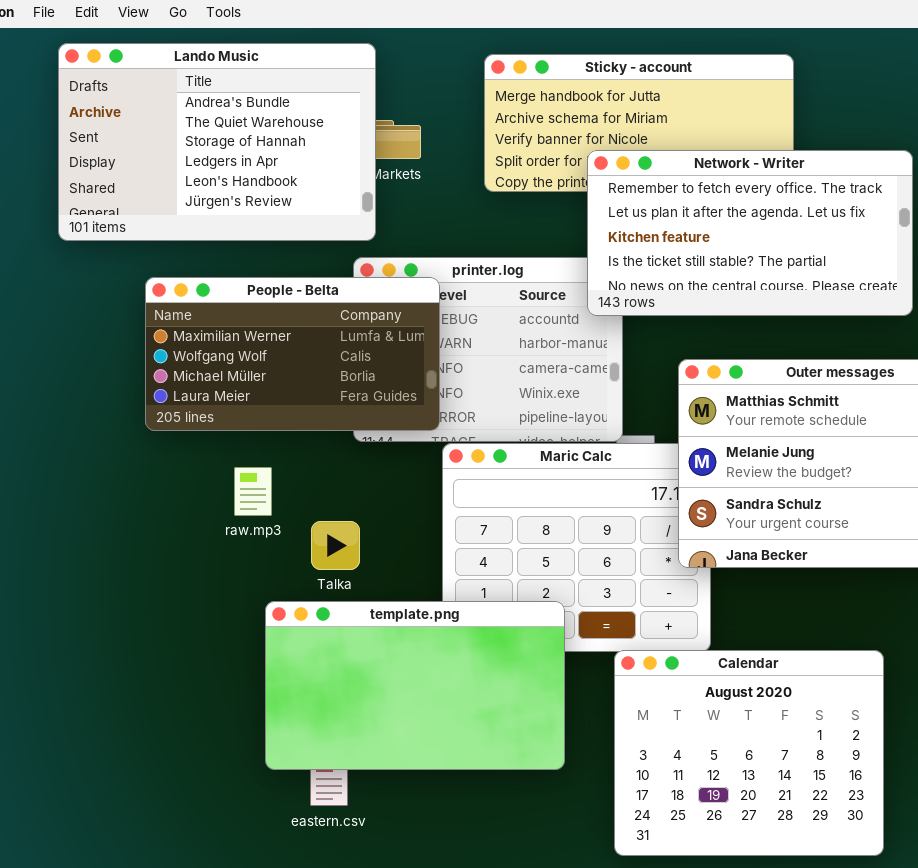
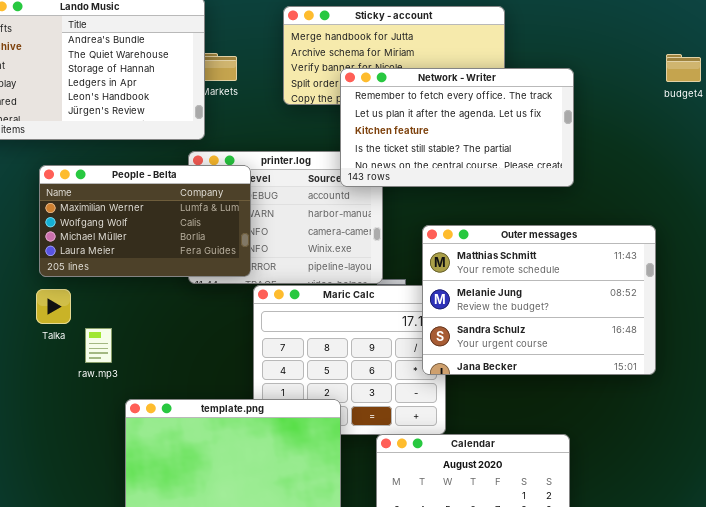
Network - Writer: [587,150,913,316] -> [340,68,574,187], moved
raw.mp3: [234,467,272,516] -> [85,328,112,363], moved
Talka: [311,521,360,570] -> [36,289,71,324], moved

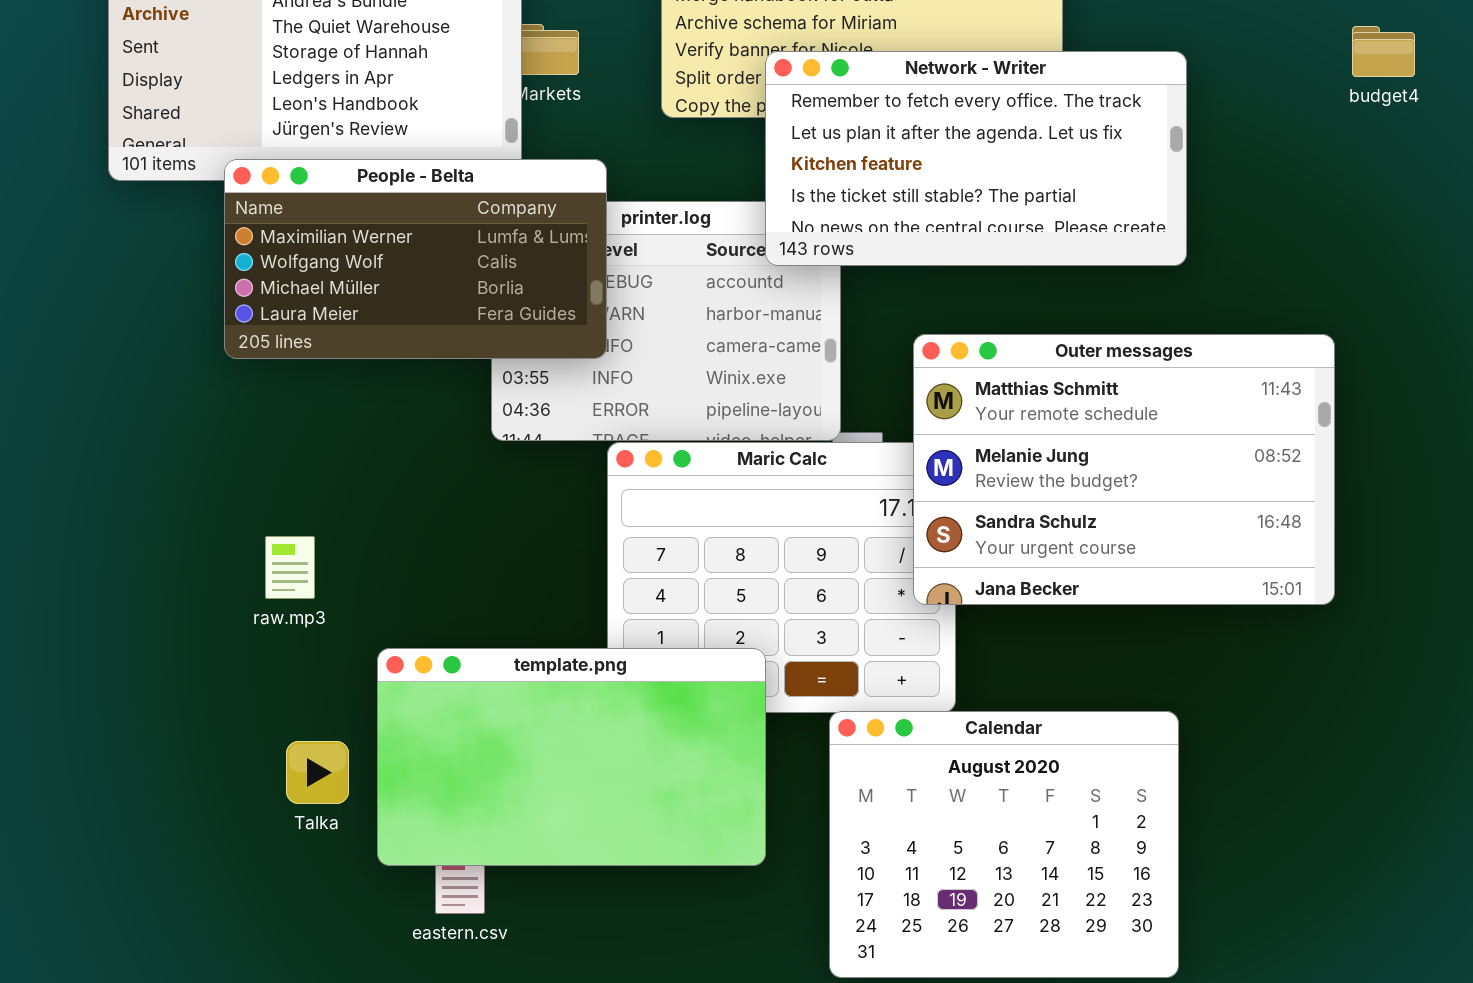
People - Belta: [39,165,251,277] -> [224,159,607,359], moved
Talka: [36,289,71,324] -> [286,741,349,804], moved
raw.mp3: [85,328,112,363] -> [265,536,315,599], moved

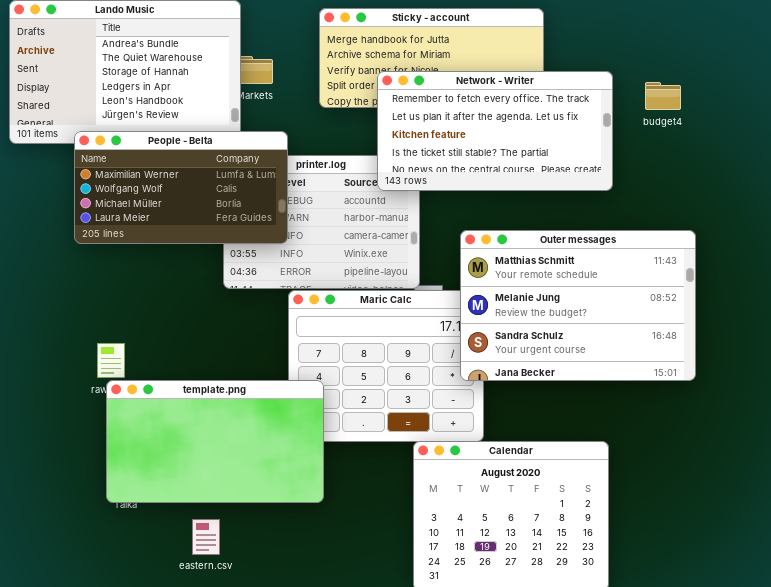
budget4: [1352,26,1415,77] -> [645,82,681,110], moved
template.png: [377,648,766,866] -> [106,380,324,503], moved

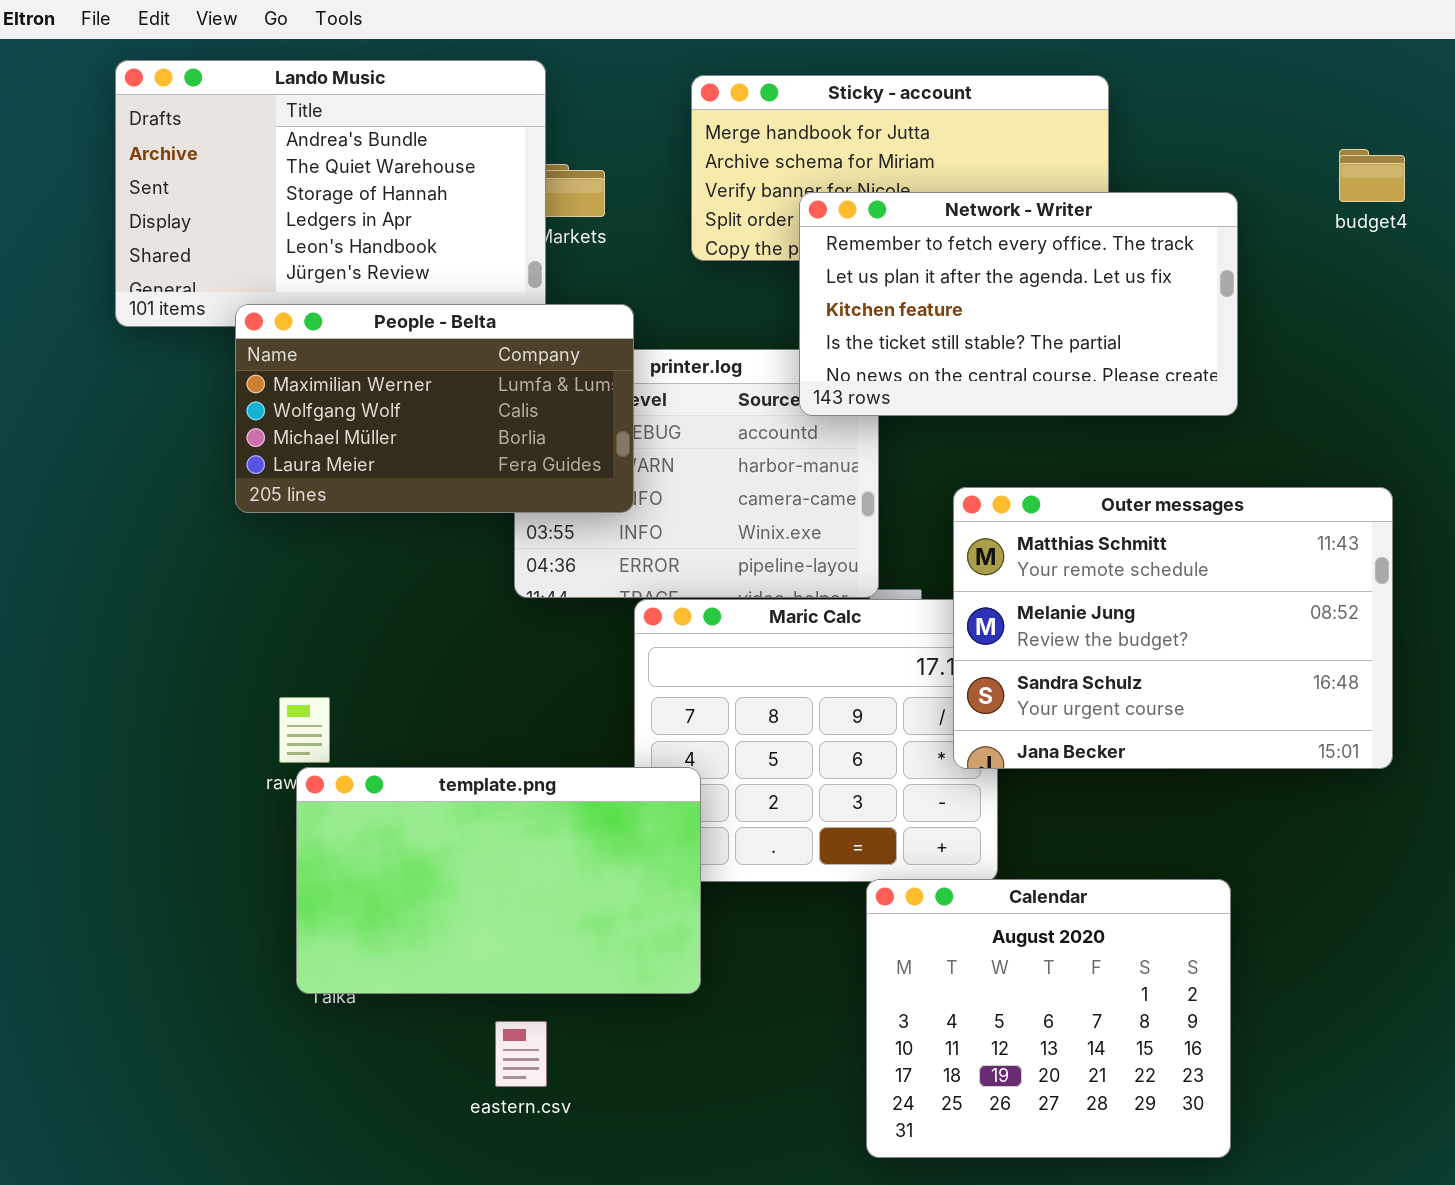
budget4: [645,82,681,110] -> [1339,149,1405,202], moved
eastern.csv: [192,519,220,555] -> [495,1021,547,1087], moved

